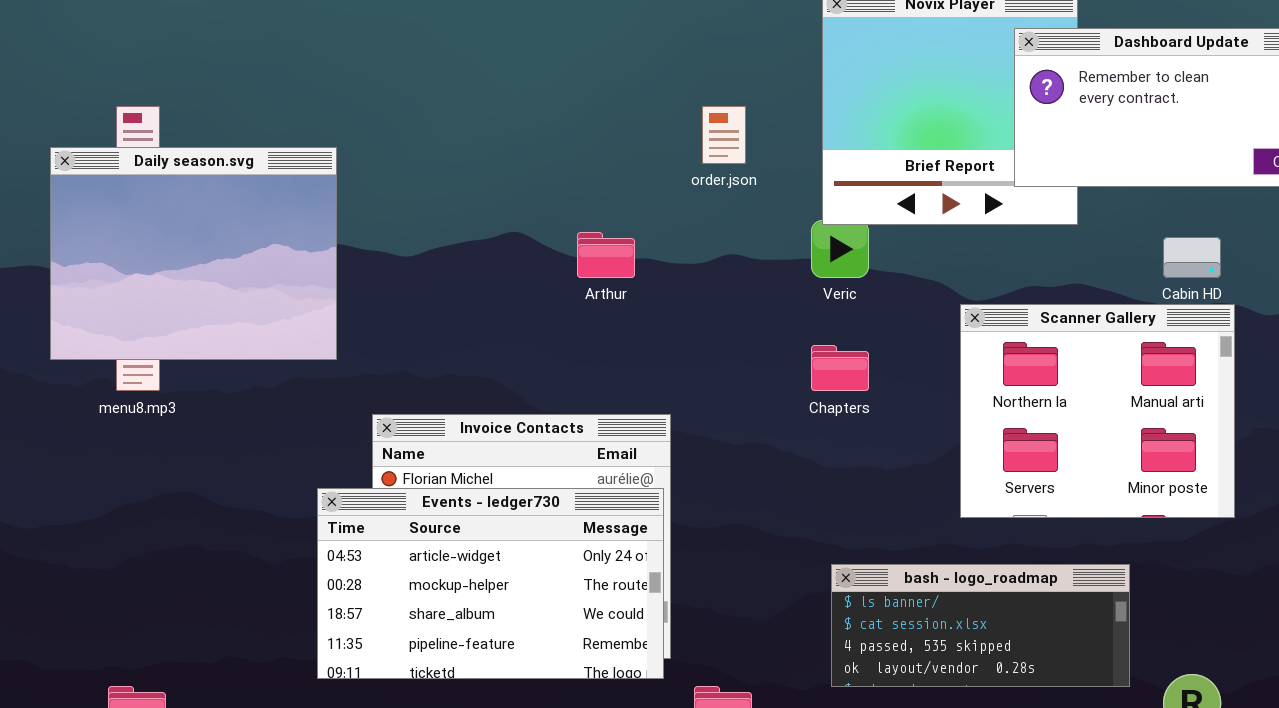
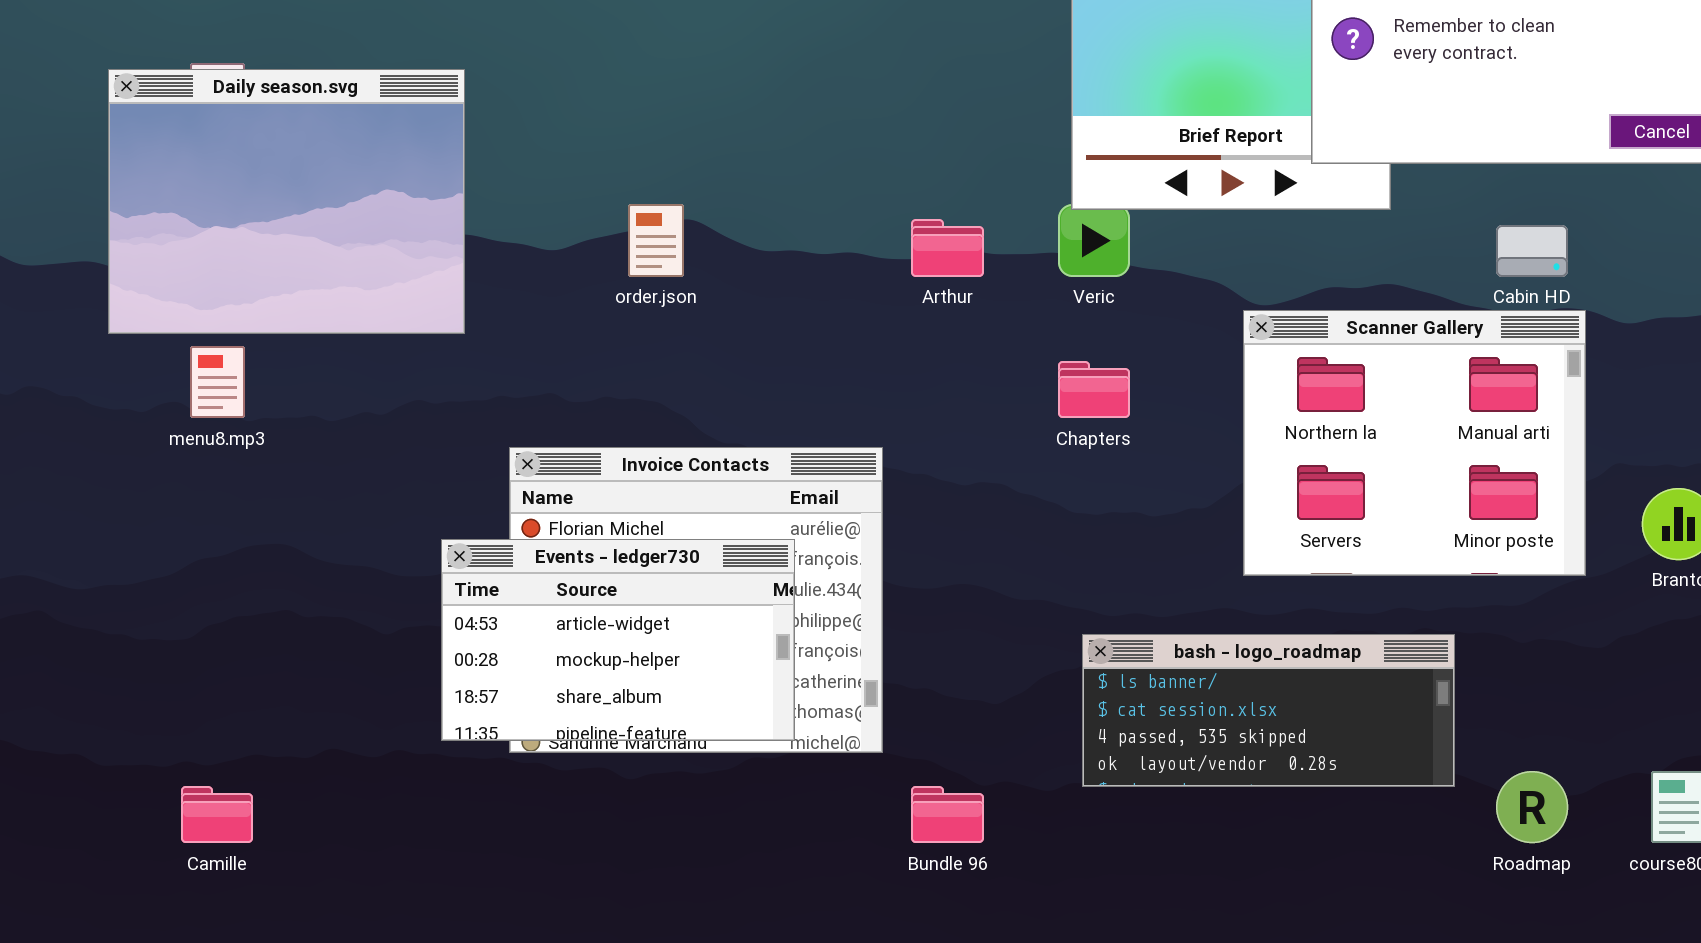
order.json: [702,106,746,164] -> [628,204,684,277], moved
Daily season.svg: [50,147,337,360] -> [108,69,465,334], moved
Arthur: [577,232,635,278] -> [911,219,984,277], moved
Events - ledger730: [317,488,664,679] -> [441,539,795,741], resized

